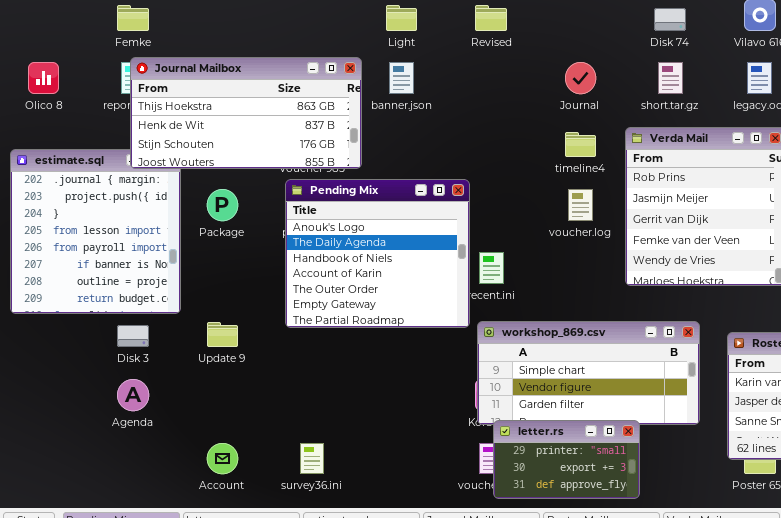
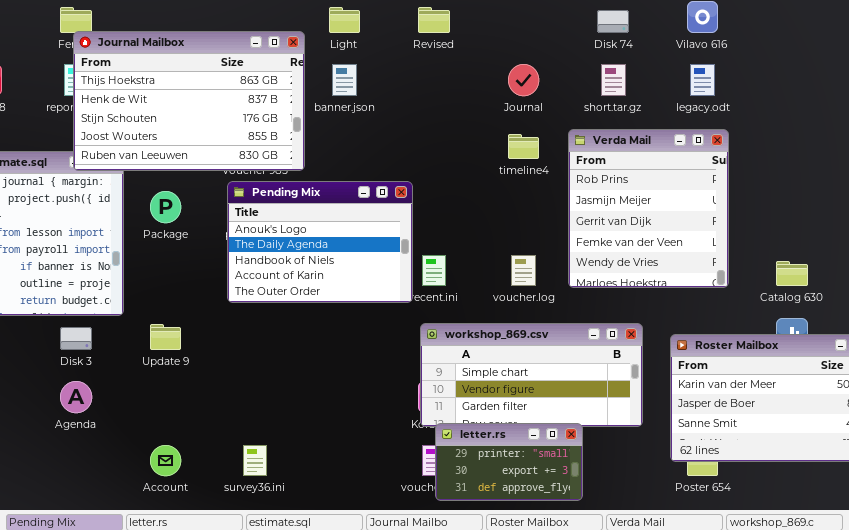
Journal Mailbox: [130,57,362,169] -> [73,31,305,171], resized
Pending Mix: [285,179,470,328] -> [227,181,413,303], resized
voucher.log: [568,189,593,221] -> [511,255,536,286], moved

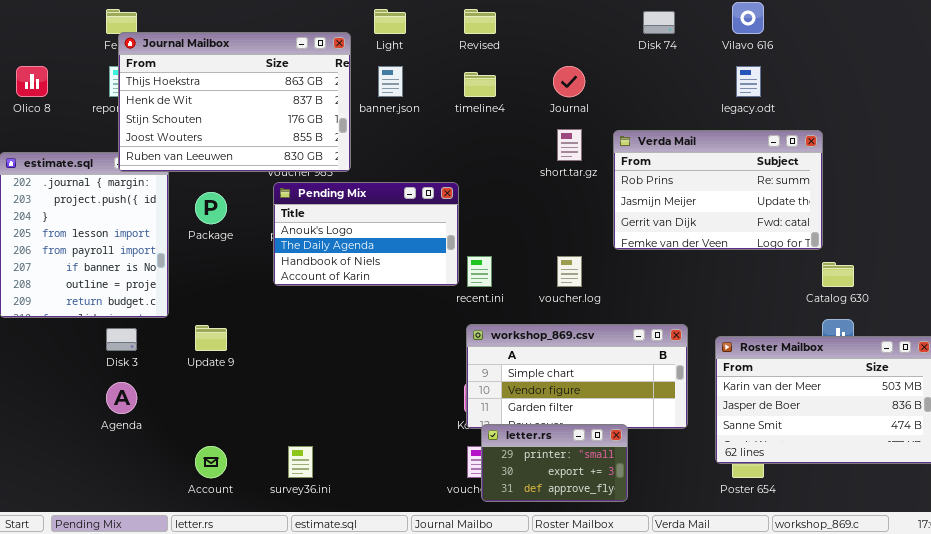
short.tar.gz: [601,64,626,96] -> [557,129,582,161], moved
Verda Mail: [568,129,729,288] -> [613,130,823,250], resized
timeline4: [508,134,539,159] -> [464,72,496,97], moved
Pending Mix: [227,181,413,303] -> [273,182,459,286], resized

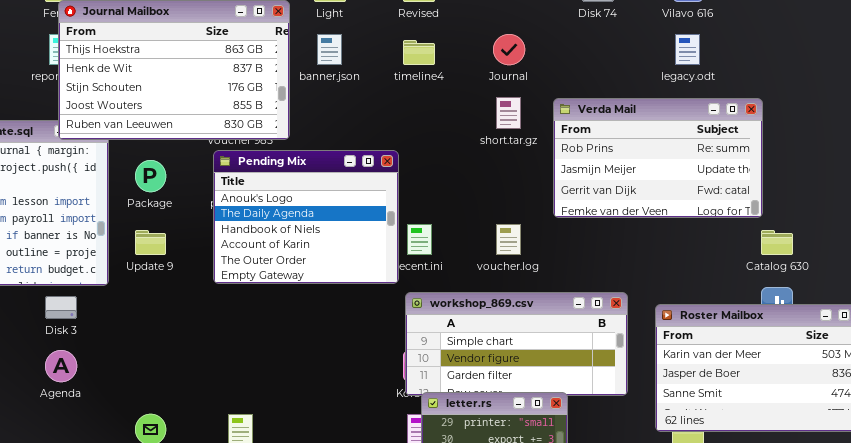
Pending Mix: [273,182,459,286] -> [213,150,399,284], resized
Update 9: [195,325,227,351] -> [135,230,166,255], moved

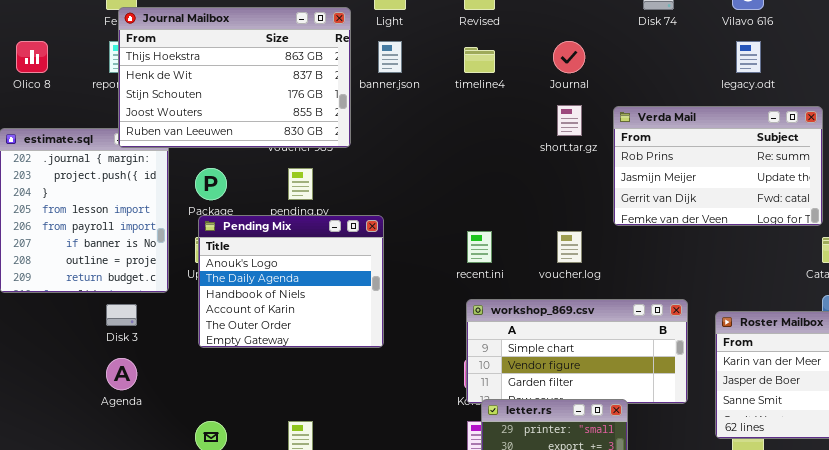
Pending Mix: [213,150,399,284] -> [198,215,384,348], moved

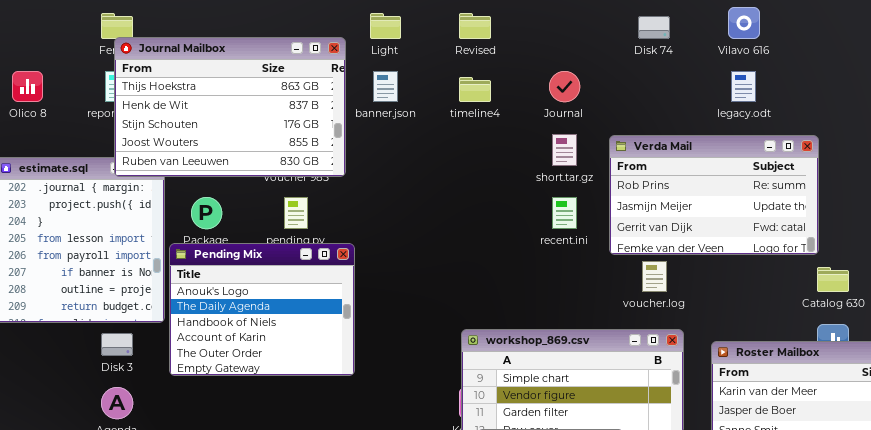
Pending Mix: [198,215,384,348] -> [169,243,355,376], moved
recent.ini: [467,231,492,263] -> [552,197,577,229], moved
voucher.log: [557,231,582,263] -> [642,261,667,292], moved

